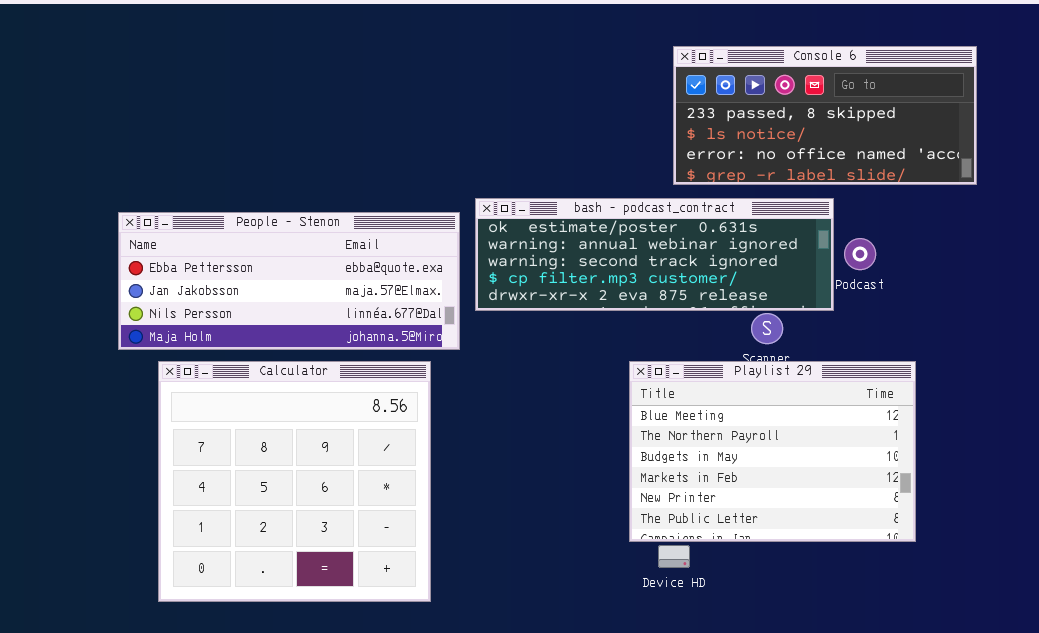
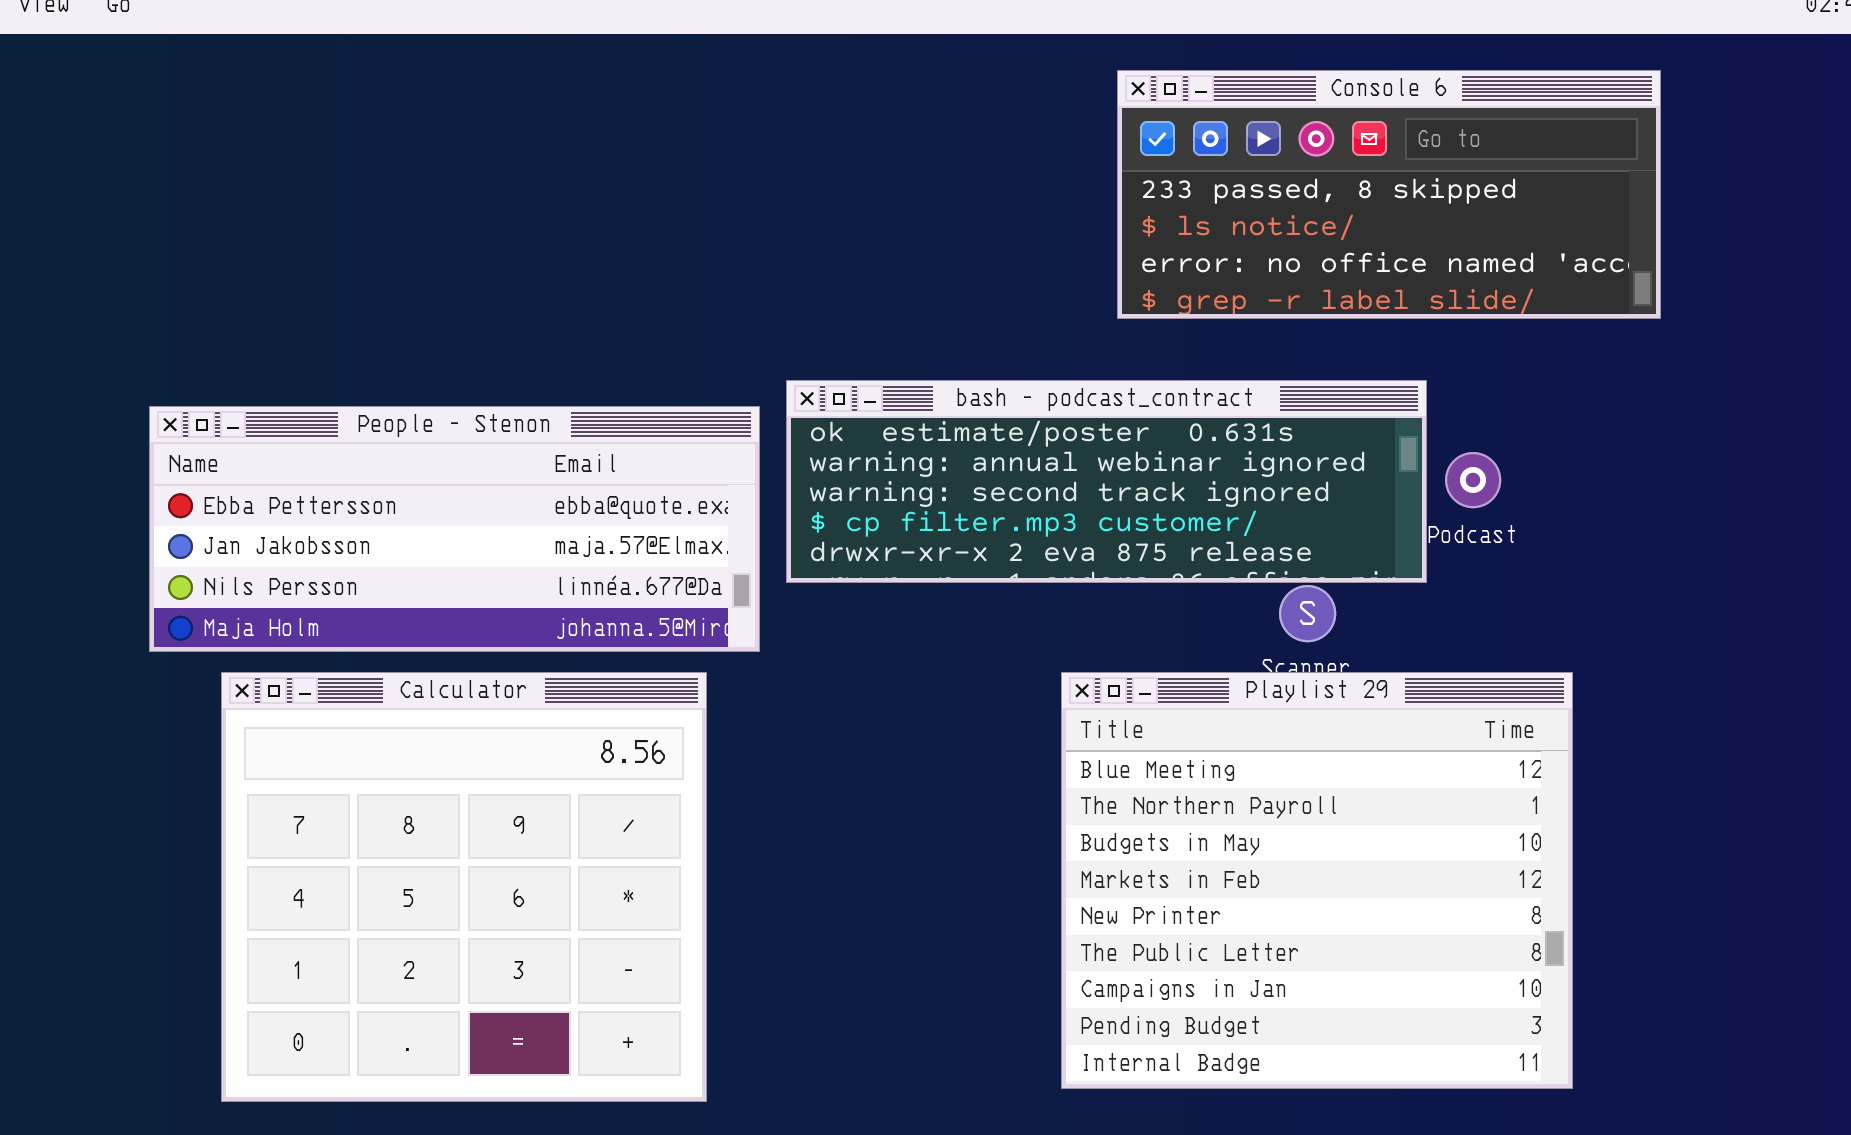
Console 6: [673,46,977,185] -> [1117,70,1661,319], moved
Playlist 29: [629,361,916,542] -> [1061,672,1573,1089], resized

